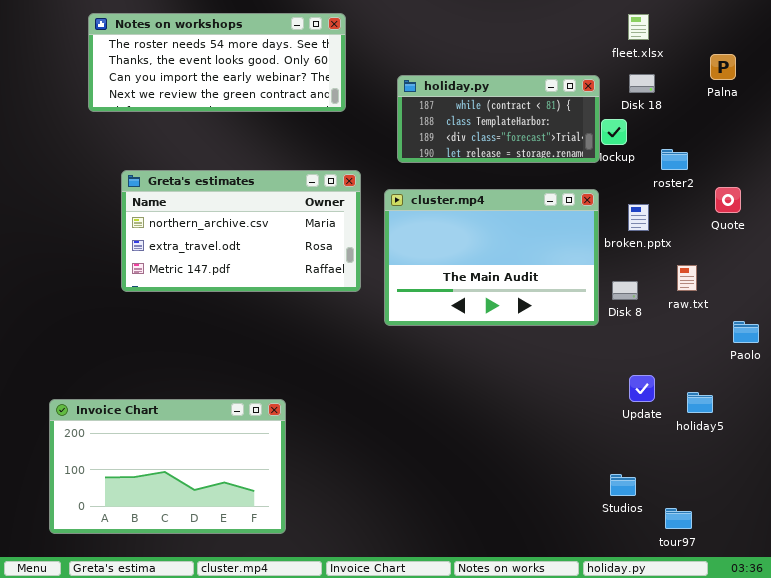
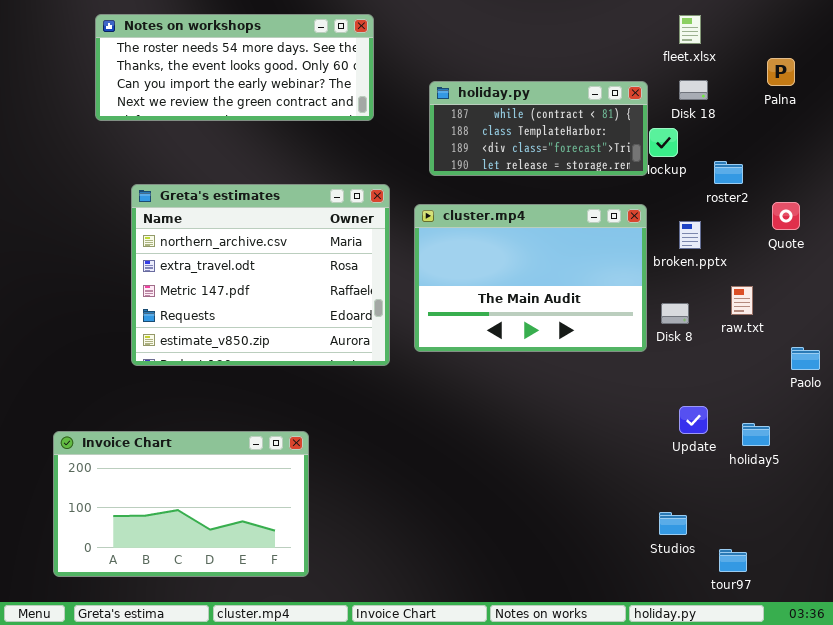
Greta's estimates: [121,170,361,292] -> [131,184,390,366], resized

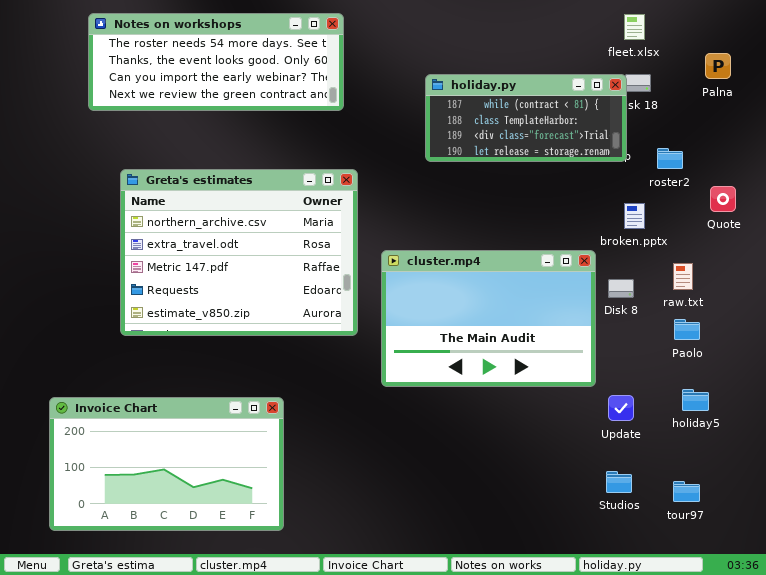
holiday.py: [429,81,648,176] -> [425,74,627,162], moved
cluster.mp4: [414,204,647,352] -> [381,250,596,387], moved
Paolo: [791,347,820,370] -> [674,319,700,340], moved
Update: [679,406,708,434] -> [608,395,634,421], moved
tour97: [719,549,747,572] -> [673,481,700,502], moved

